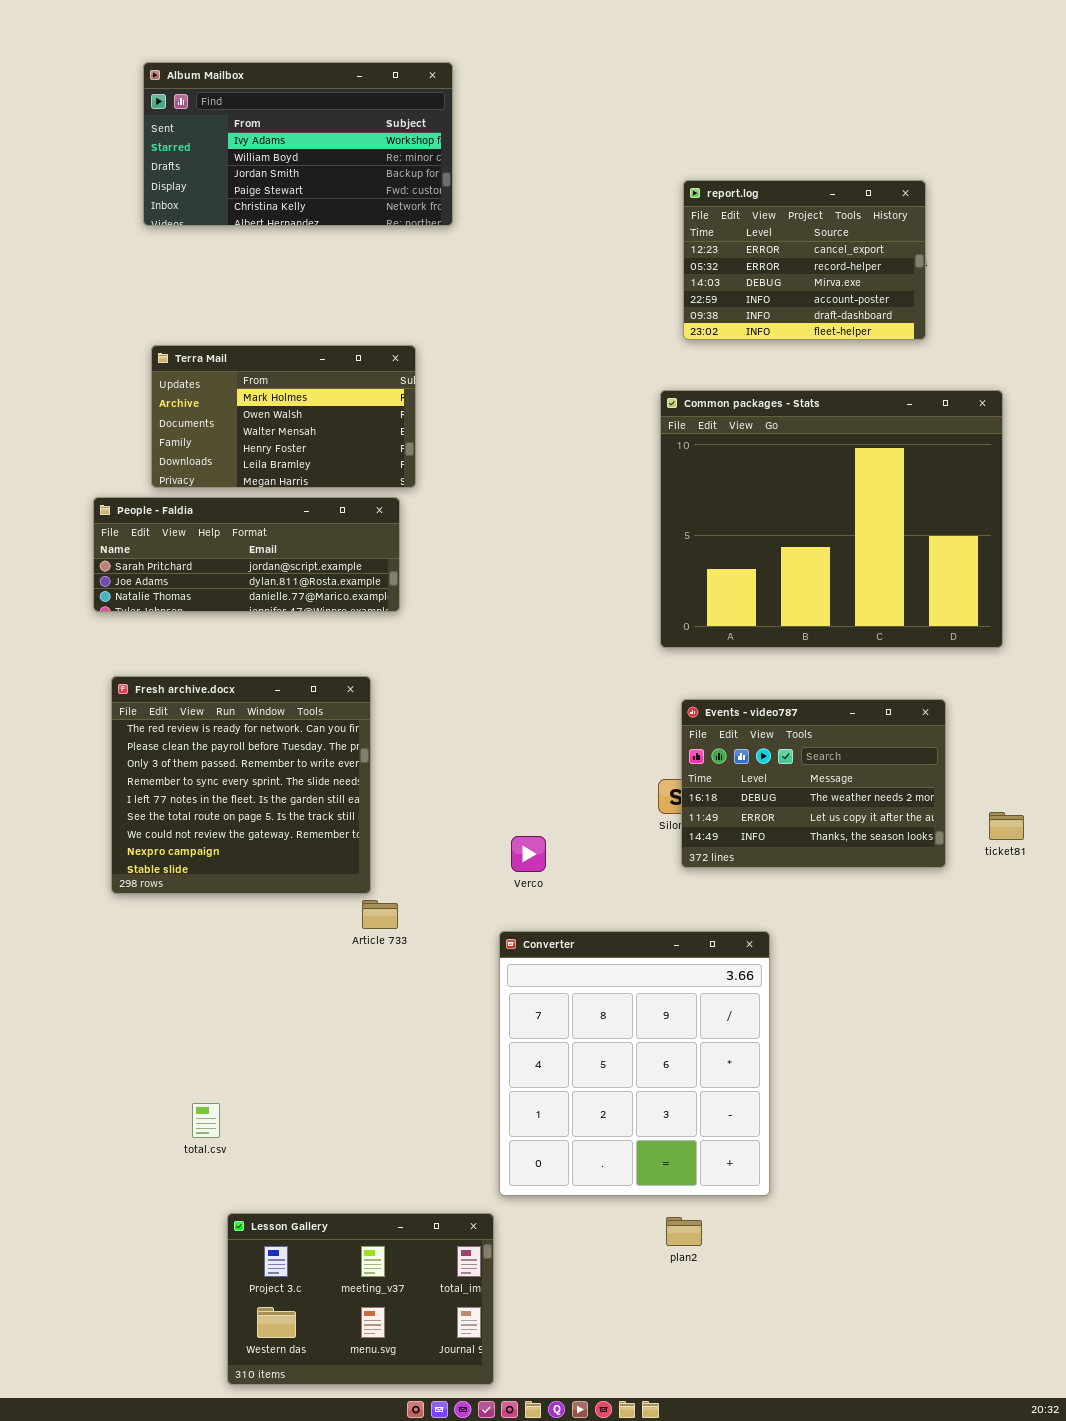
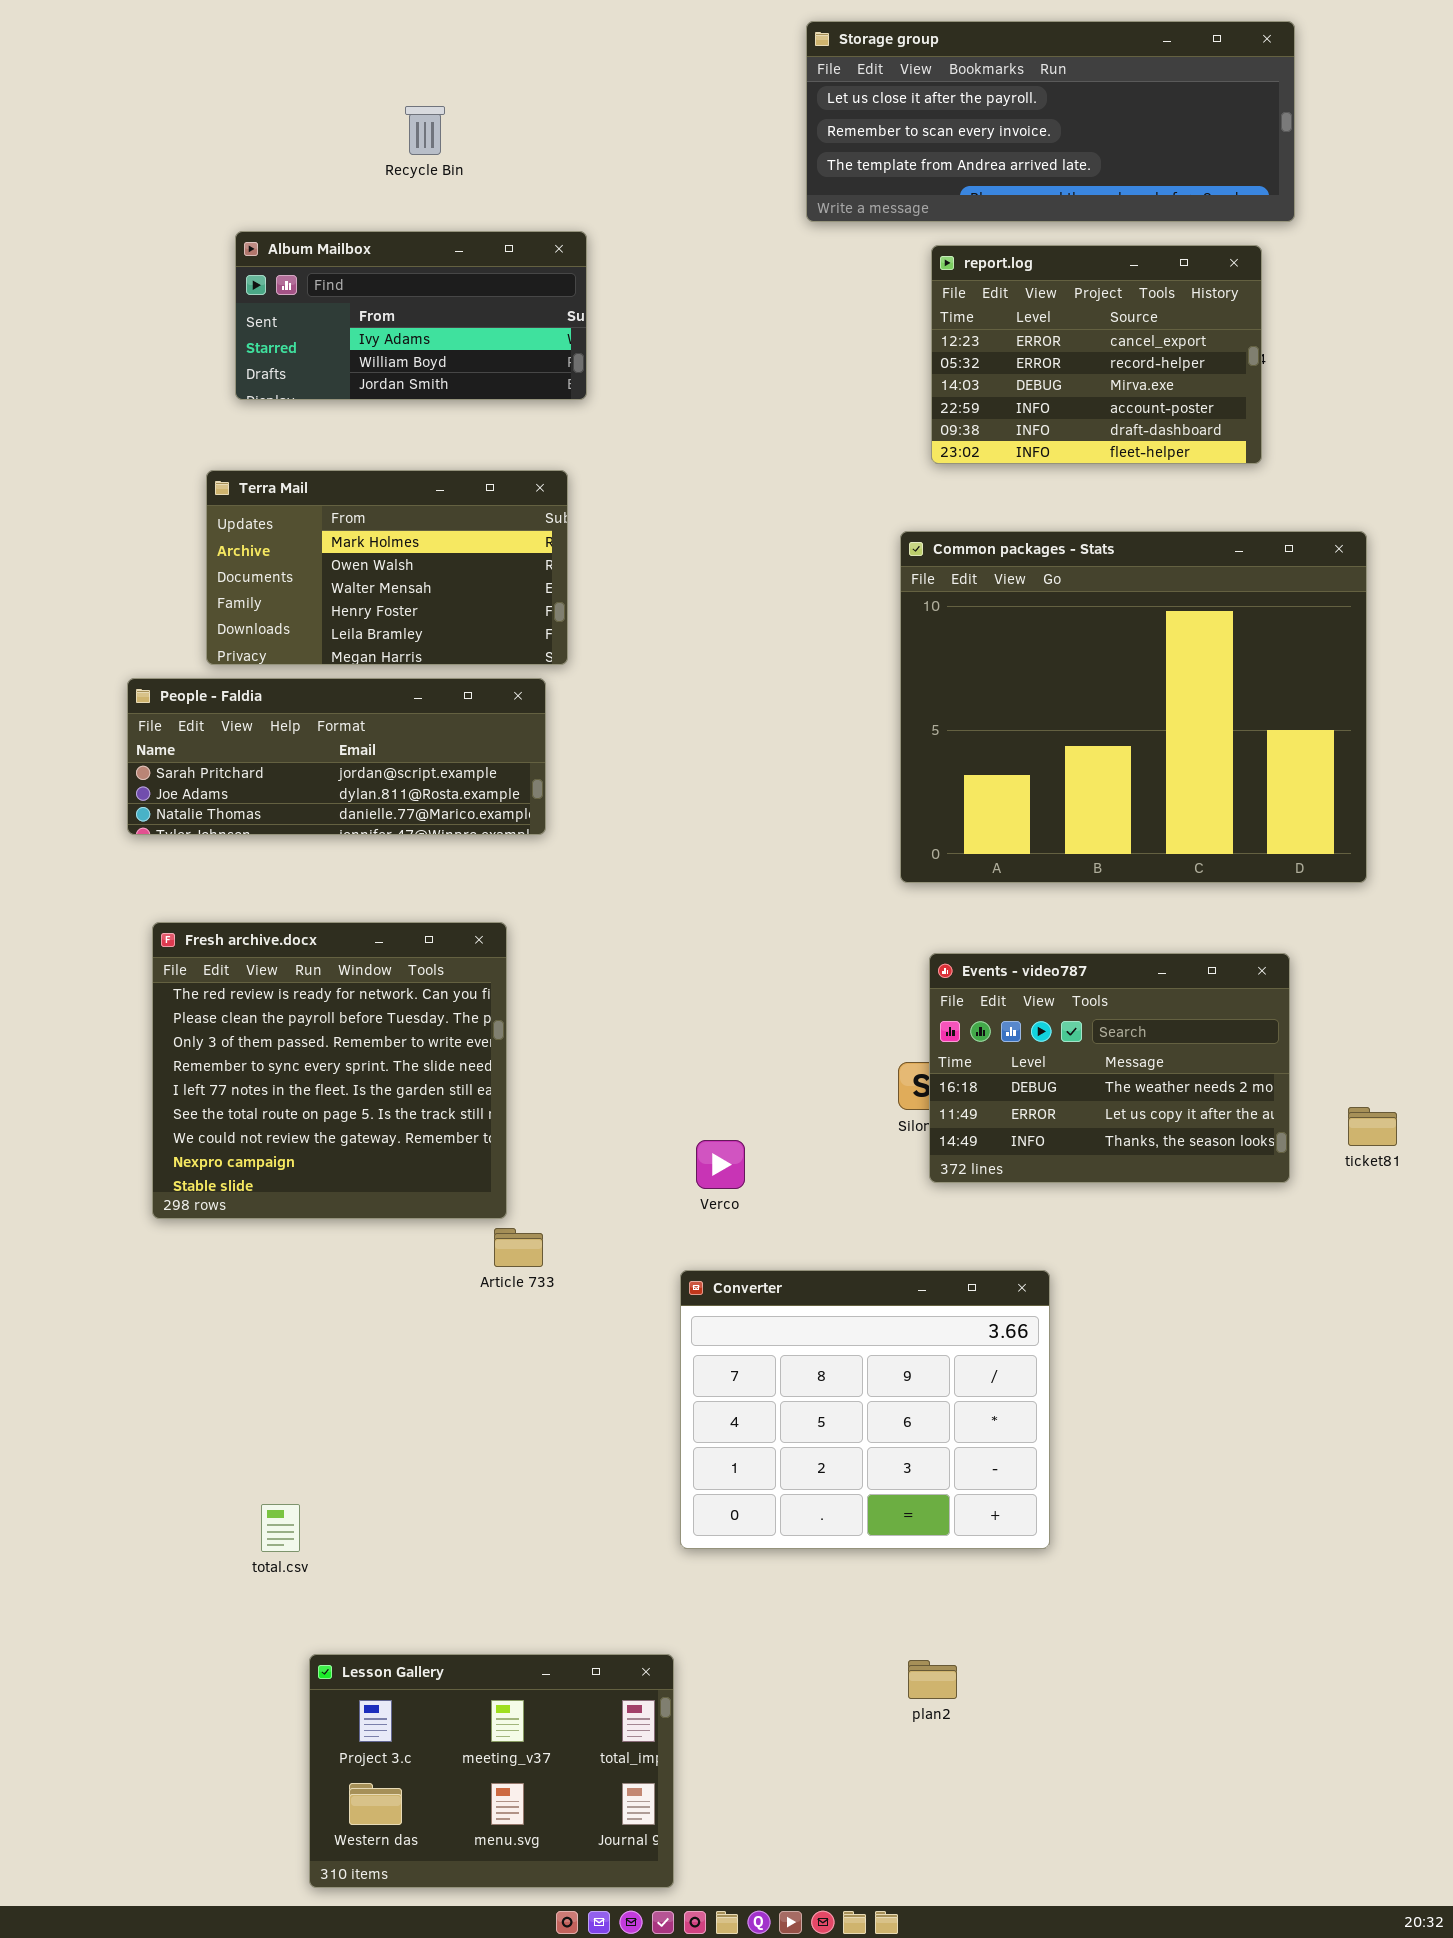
Storage group: none -> [806,21,1295,222], opened
Album Mailbox: [143,62,453,226] -> [235,231,587,400], moved, resized
Converter: [499,931,770,1196] -> [680,1270,1050,1549], resized

